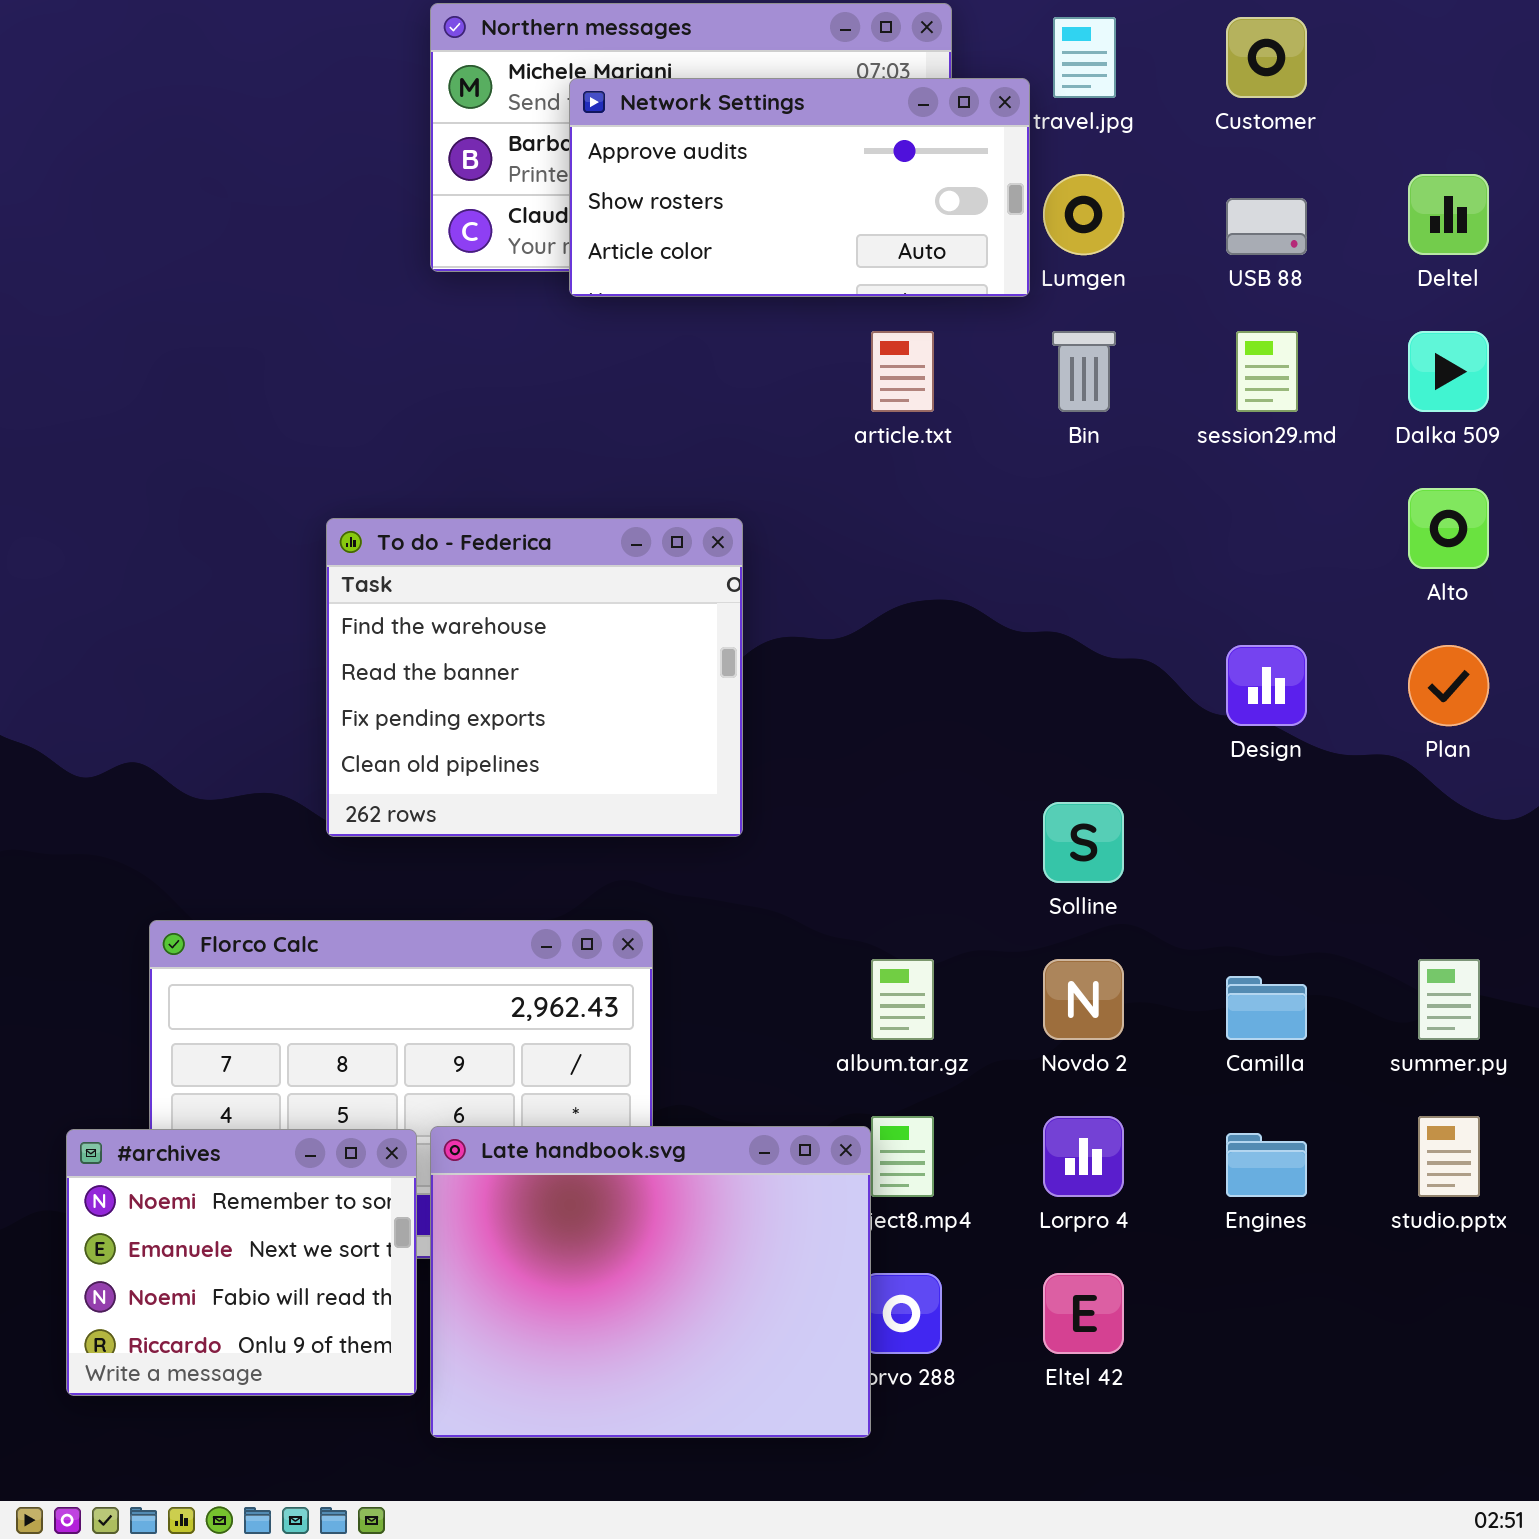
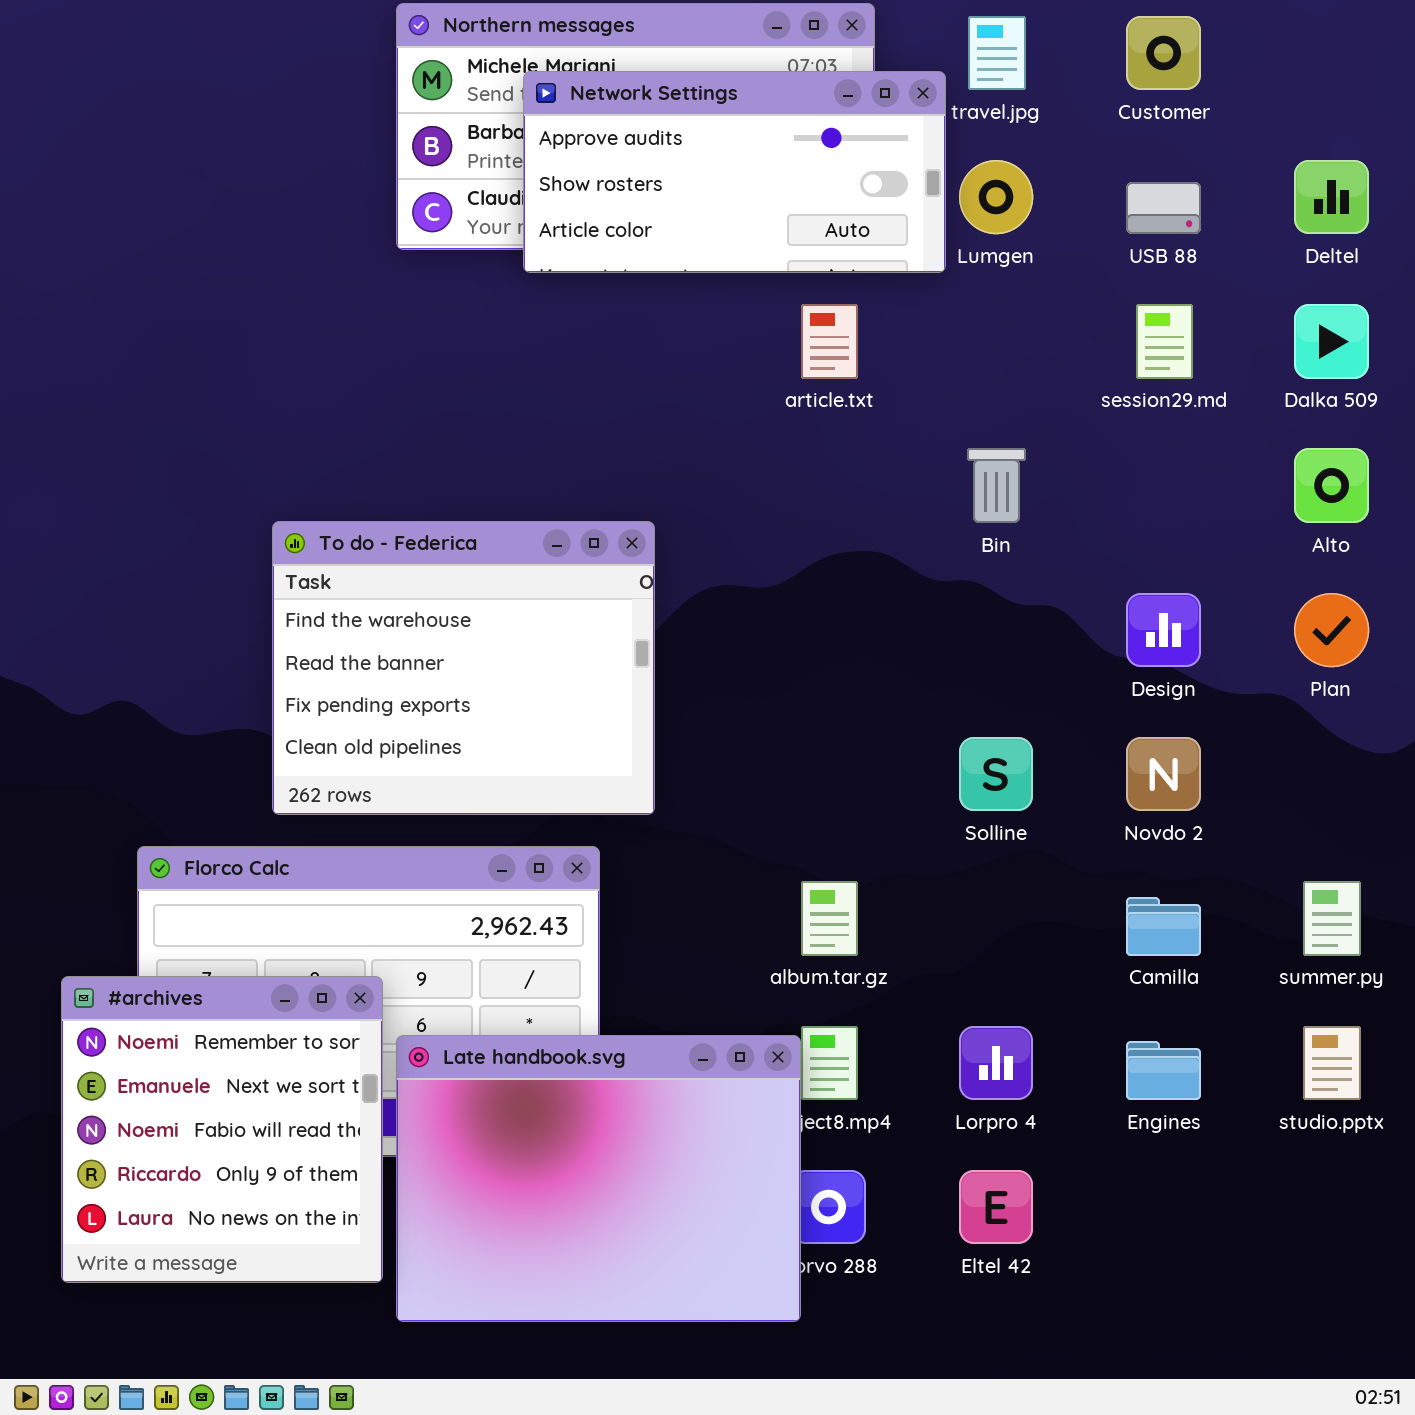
Bin: [1052,331,1116,412] -> [967,448,1026,523], moved
To do - Federica: [326,518,743,837] -> [272,521,655,815], moved
Novdo 2: [1043,959,1124,1040] -> [1126,737,1201,811], moved
#archives: [66,1129,417,1396] -> [61,976,383,1283], resized

